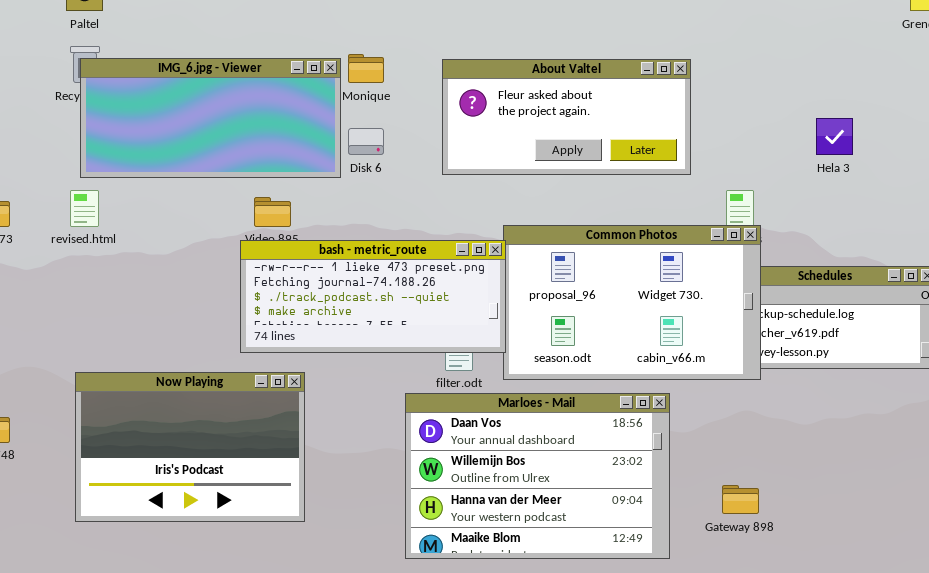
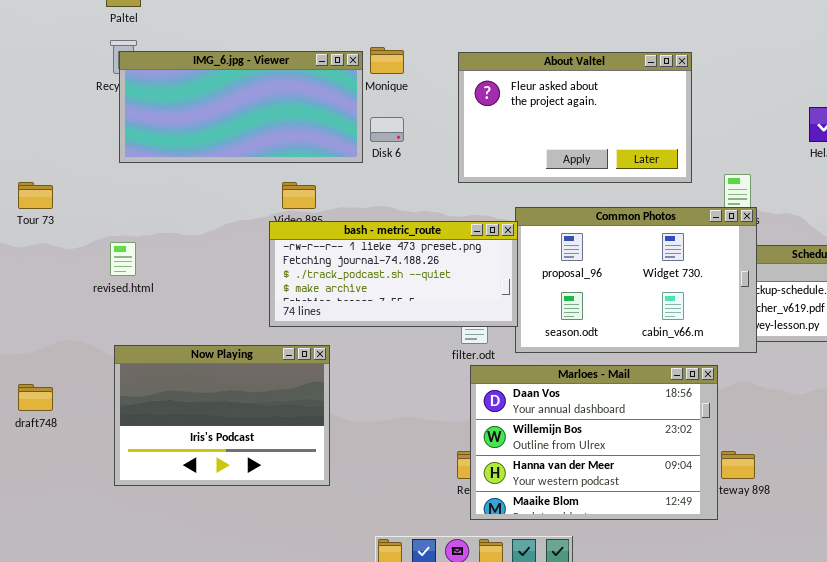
About Valtel: [442,59,691,175] -> [458,52,692,183], resized
revised.html: [70,190,99,227] -> [110,242,136,276], moved
Marloes - Mail: [405,393,670,559] -> [470,365,718,520], moved

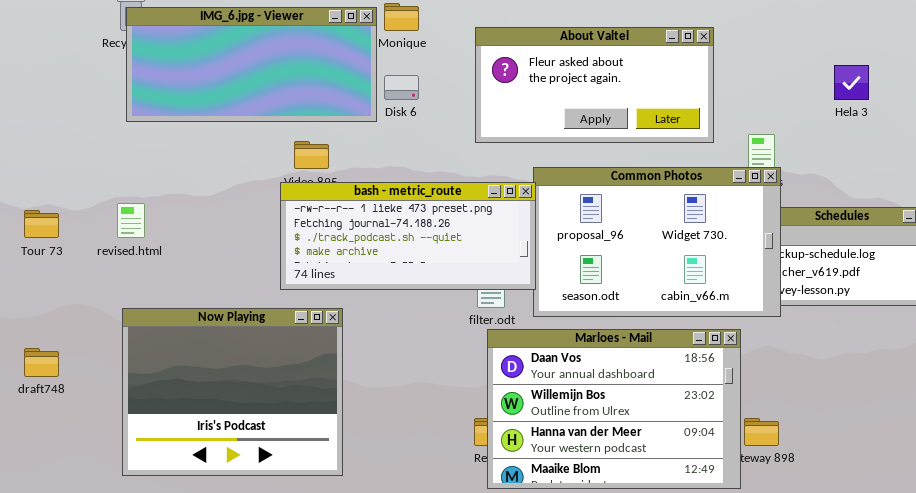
About Valtel: [458,52,692,183] -> [475,27,714,143], resized
Tour 73: [18,182,53,209] -> [24,210,59,238], moved
Now Playing: [114,345,330,486] -> [122,308,343,476], resized

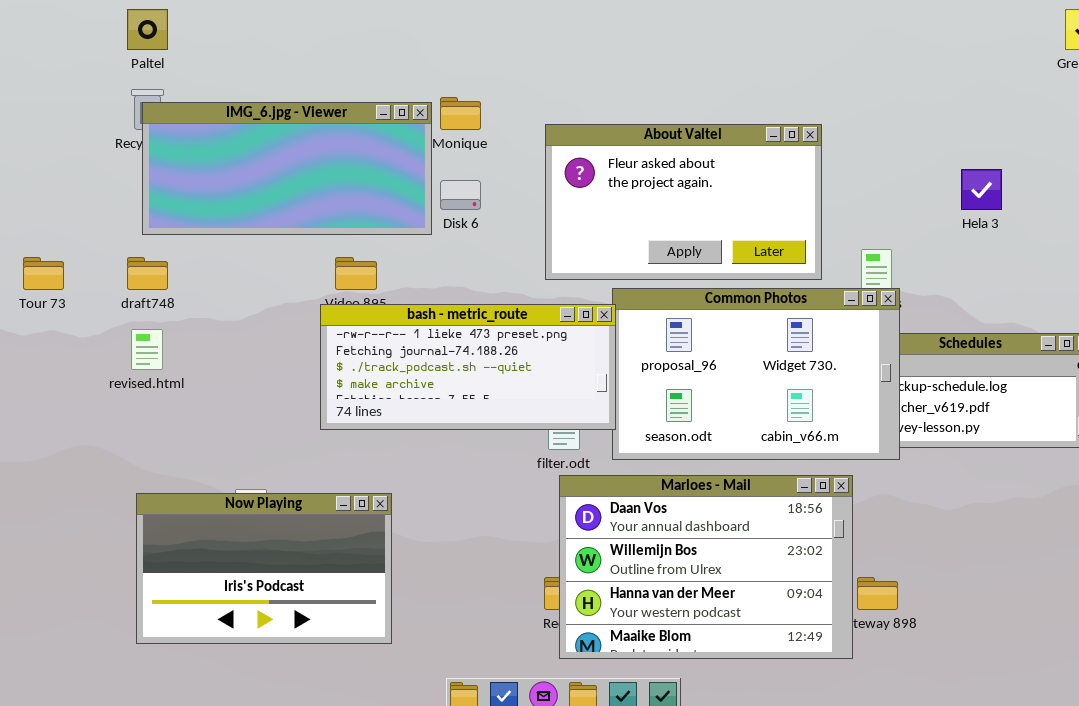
About Valtel: [475,27,714,143] -> [545,124,822,280], resized
Tour 73: [24,210,59,238] -> [23,257,64,290], moved
Now Playing: [122,308,343,476] -> [136,493,392,644], resized
draft748: [24,348,59,377] -> [127,257,168,290], moved

